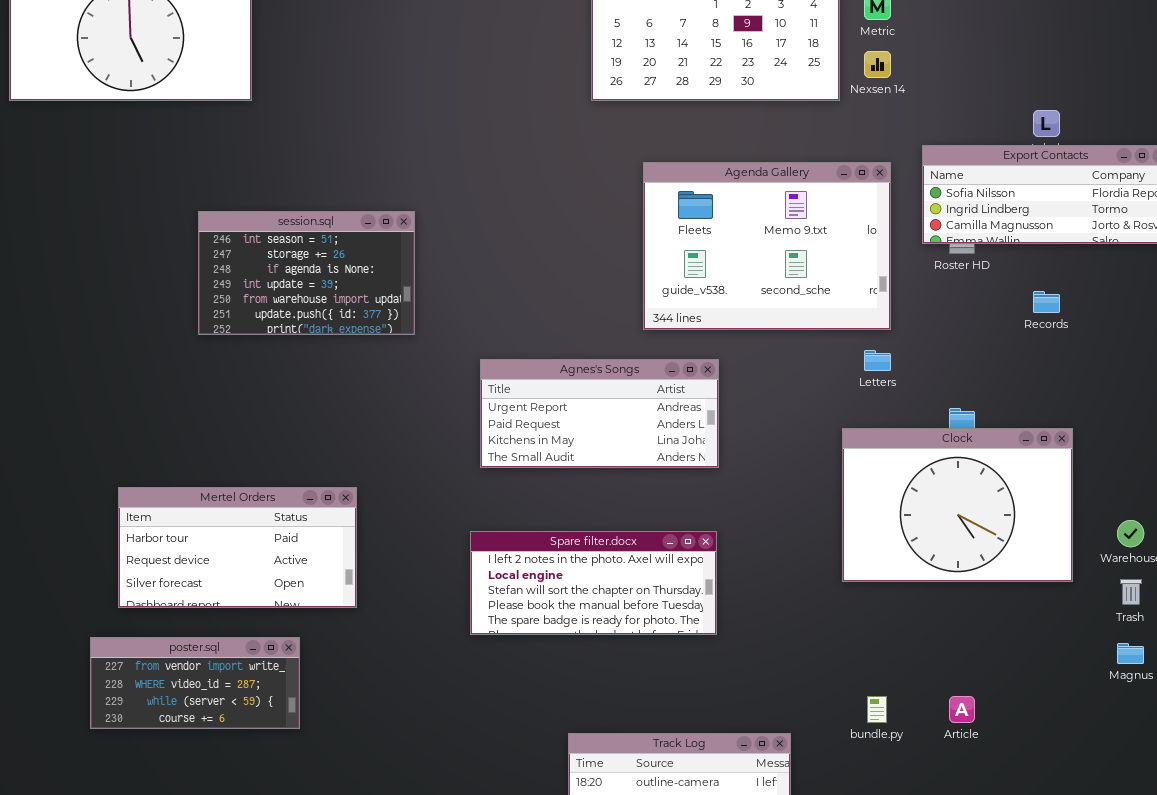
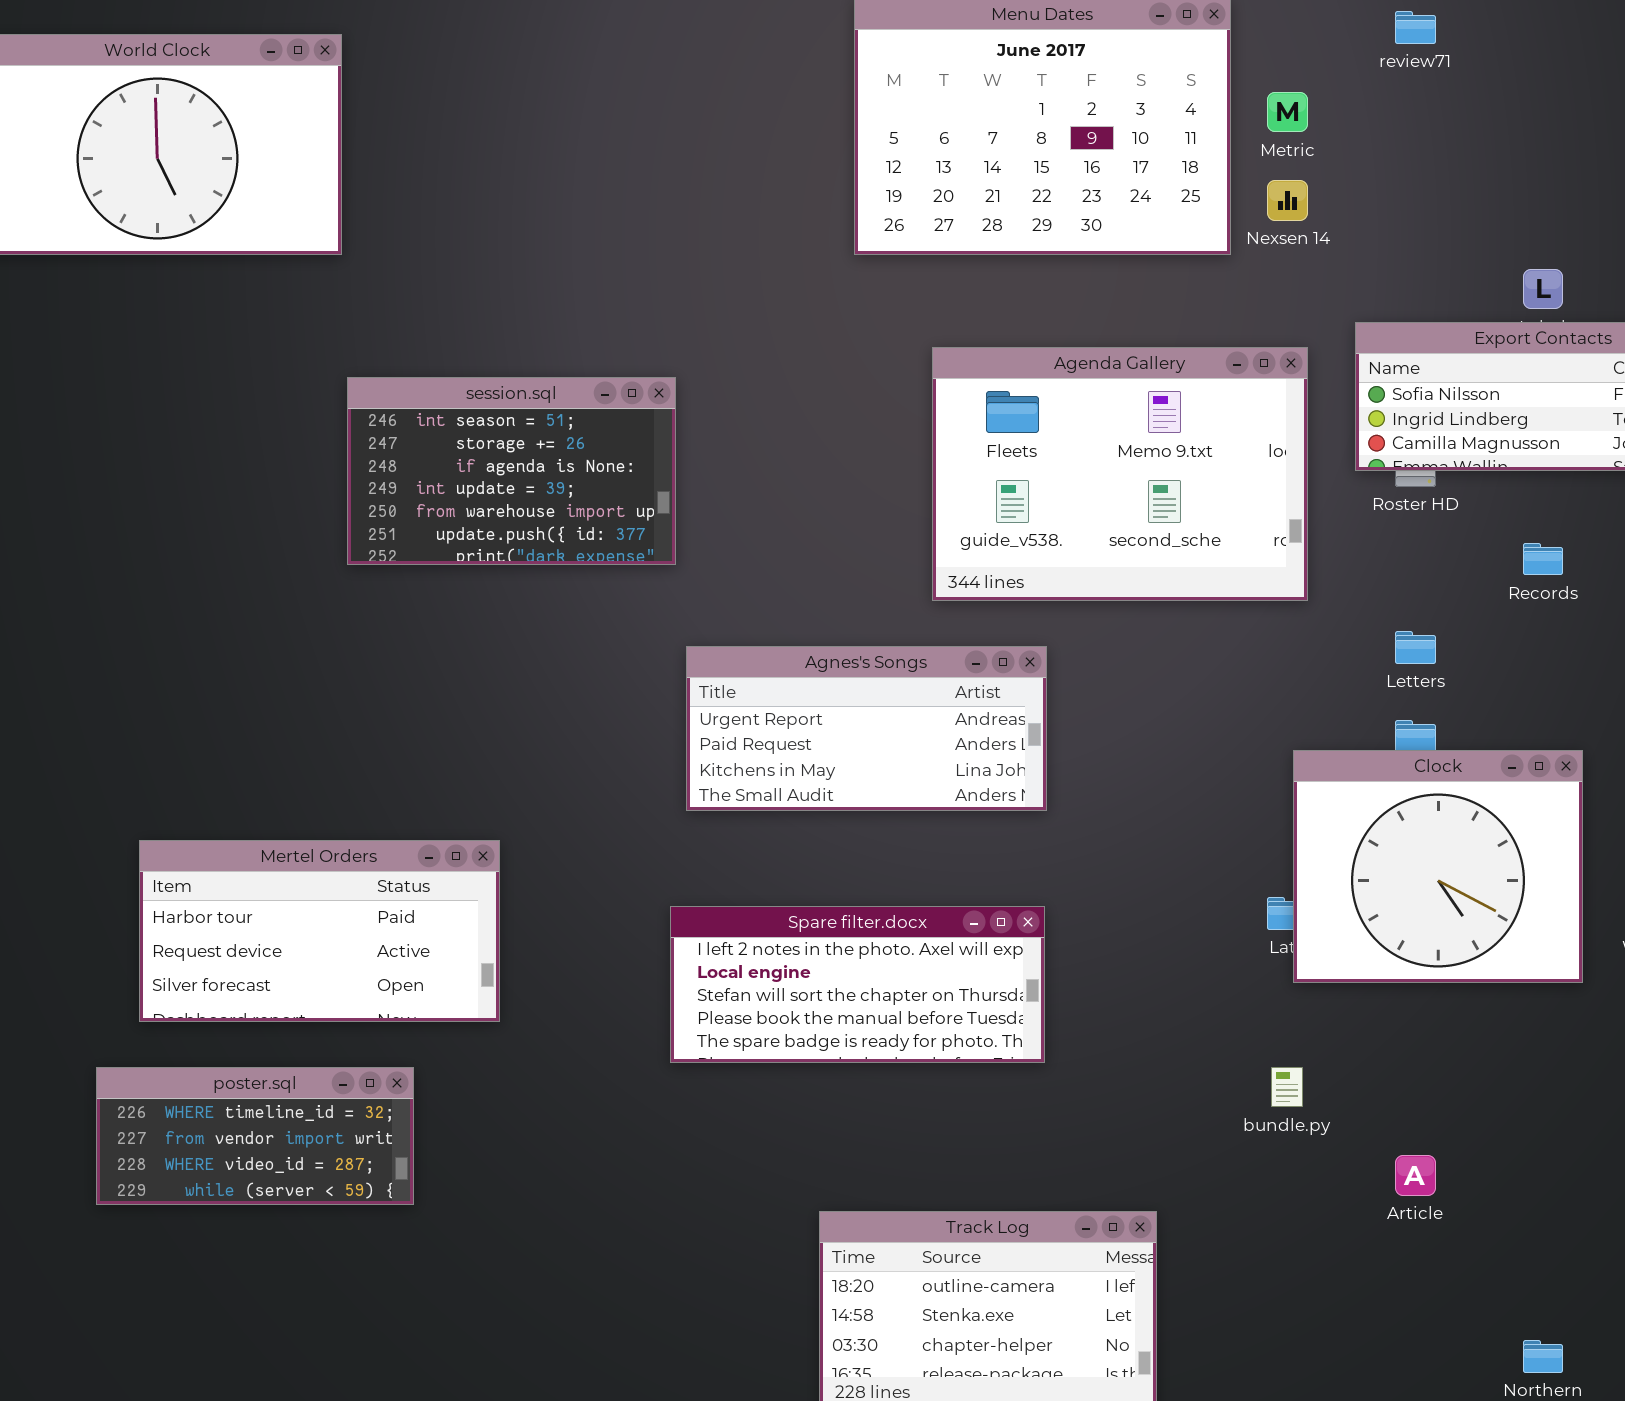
session.sql: [198,211,415,335] -> [347,377,676,565], moved
Letters: [864,350,891,371] -> [1395,631,1436,664], moved
Clock: [842,428,1073,582] -> [1293,750,1583,983], resized
poster.sql: [90,637,300,729] -> [96,1067,414,1205], scrolled up 1 row
bundle.py: [867,696,887,723] -> [1271,1067,1303,1107], moved

